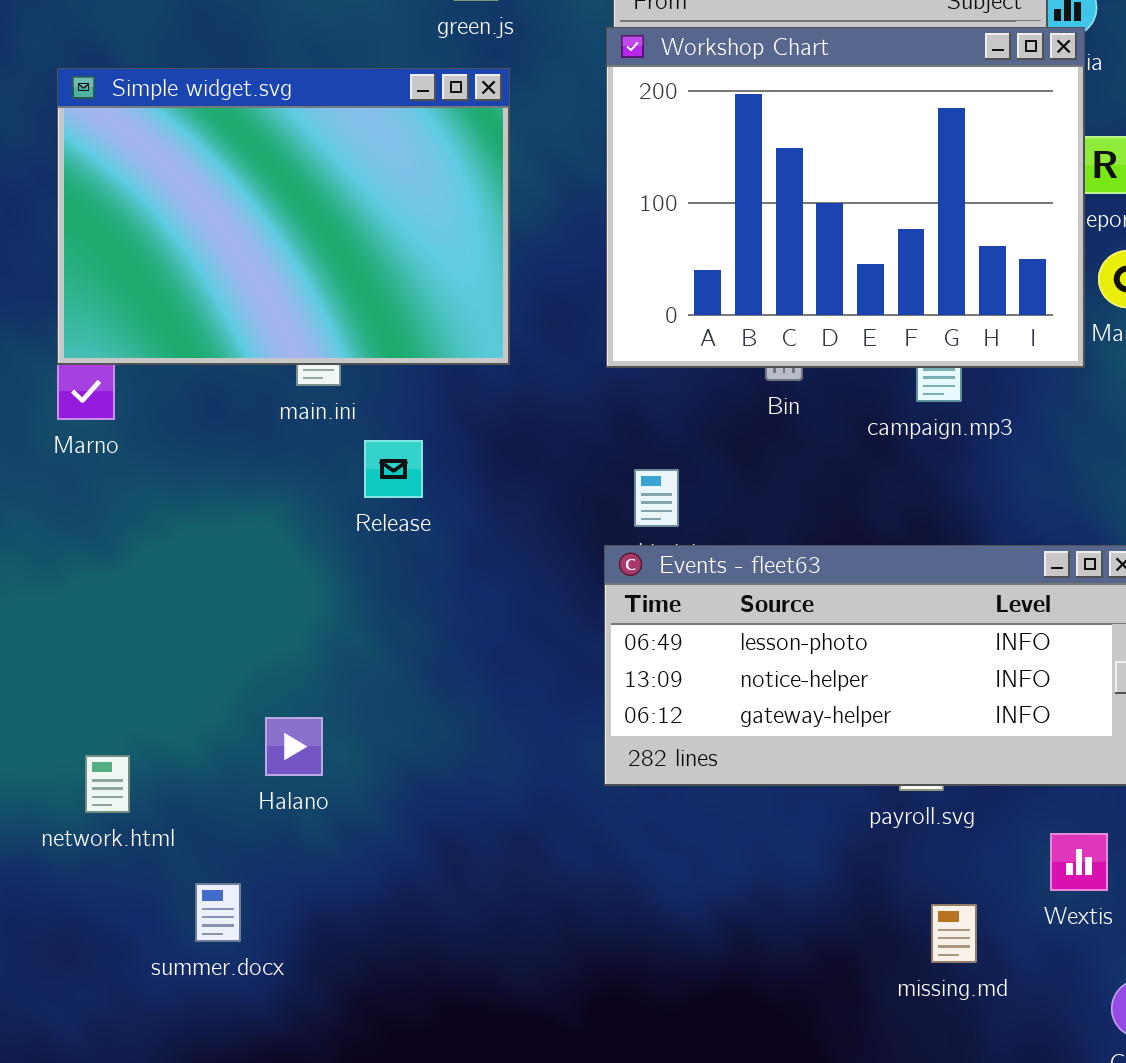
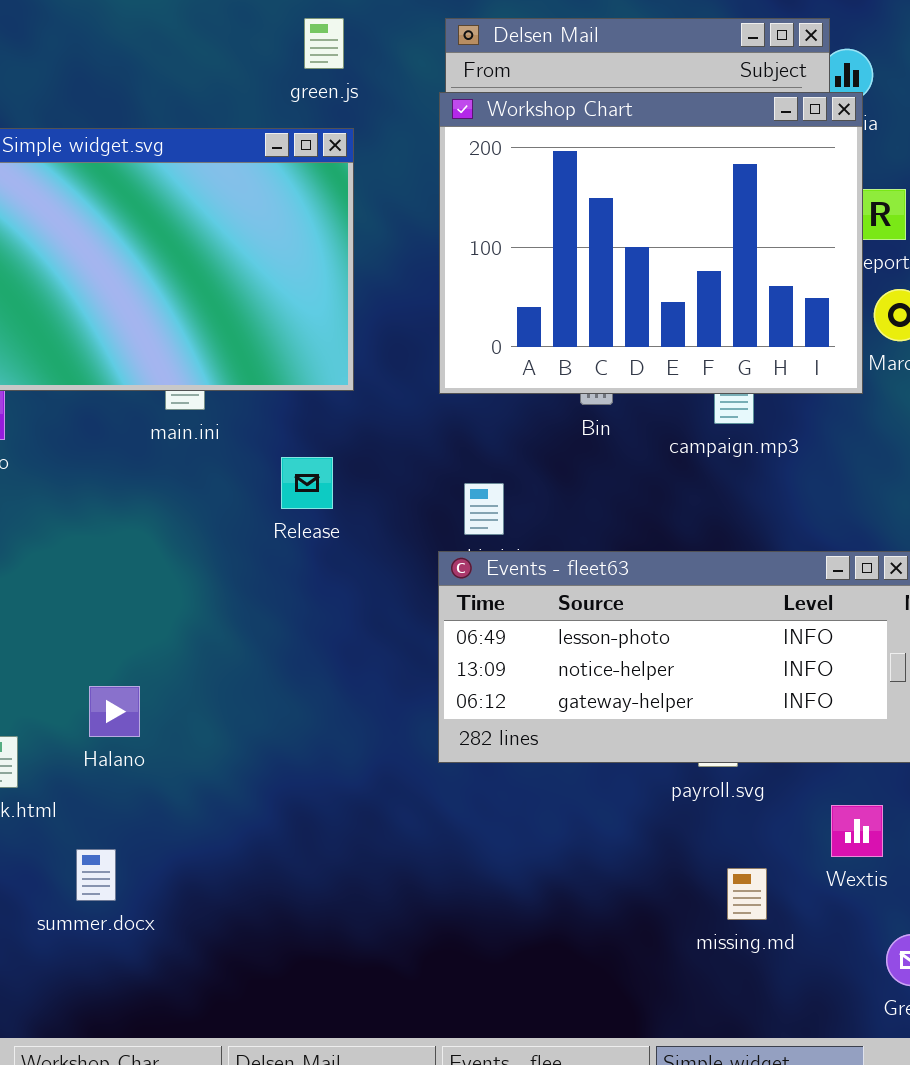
Release: [364,440,423,498] -> [281,457,333,509], moved
Halano: [265,717,323,776] -> [89,686,140,737], moved

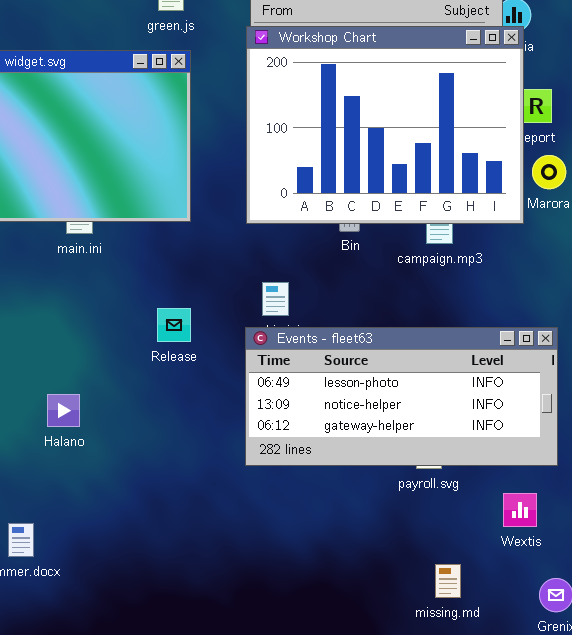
Release: [281,457,333,509] -> [157,308,191,342], moved
Halano: [89,686,140,737] -> [47,394,80,427], moved
missing.md: [727,868,767,920] -> [435,564,461,598], moved

